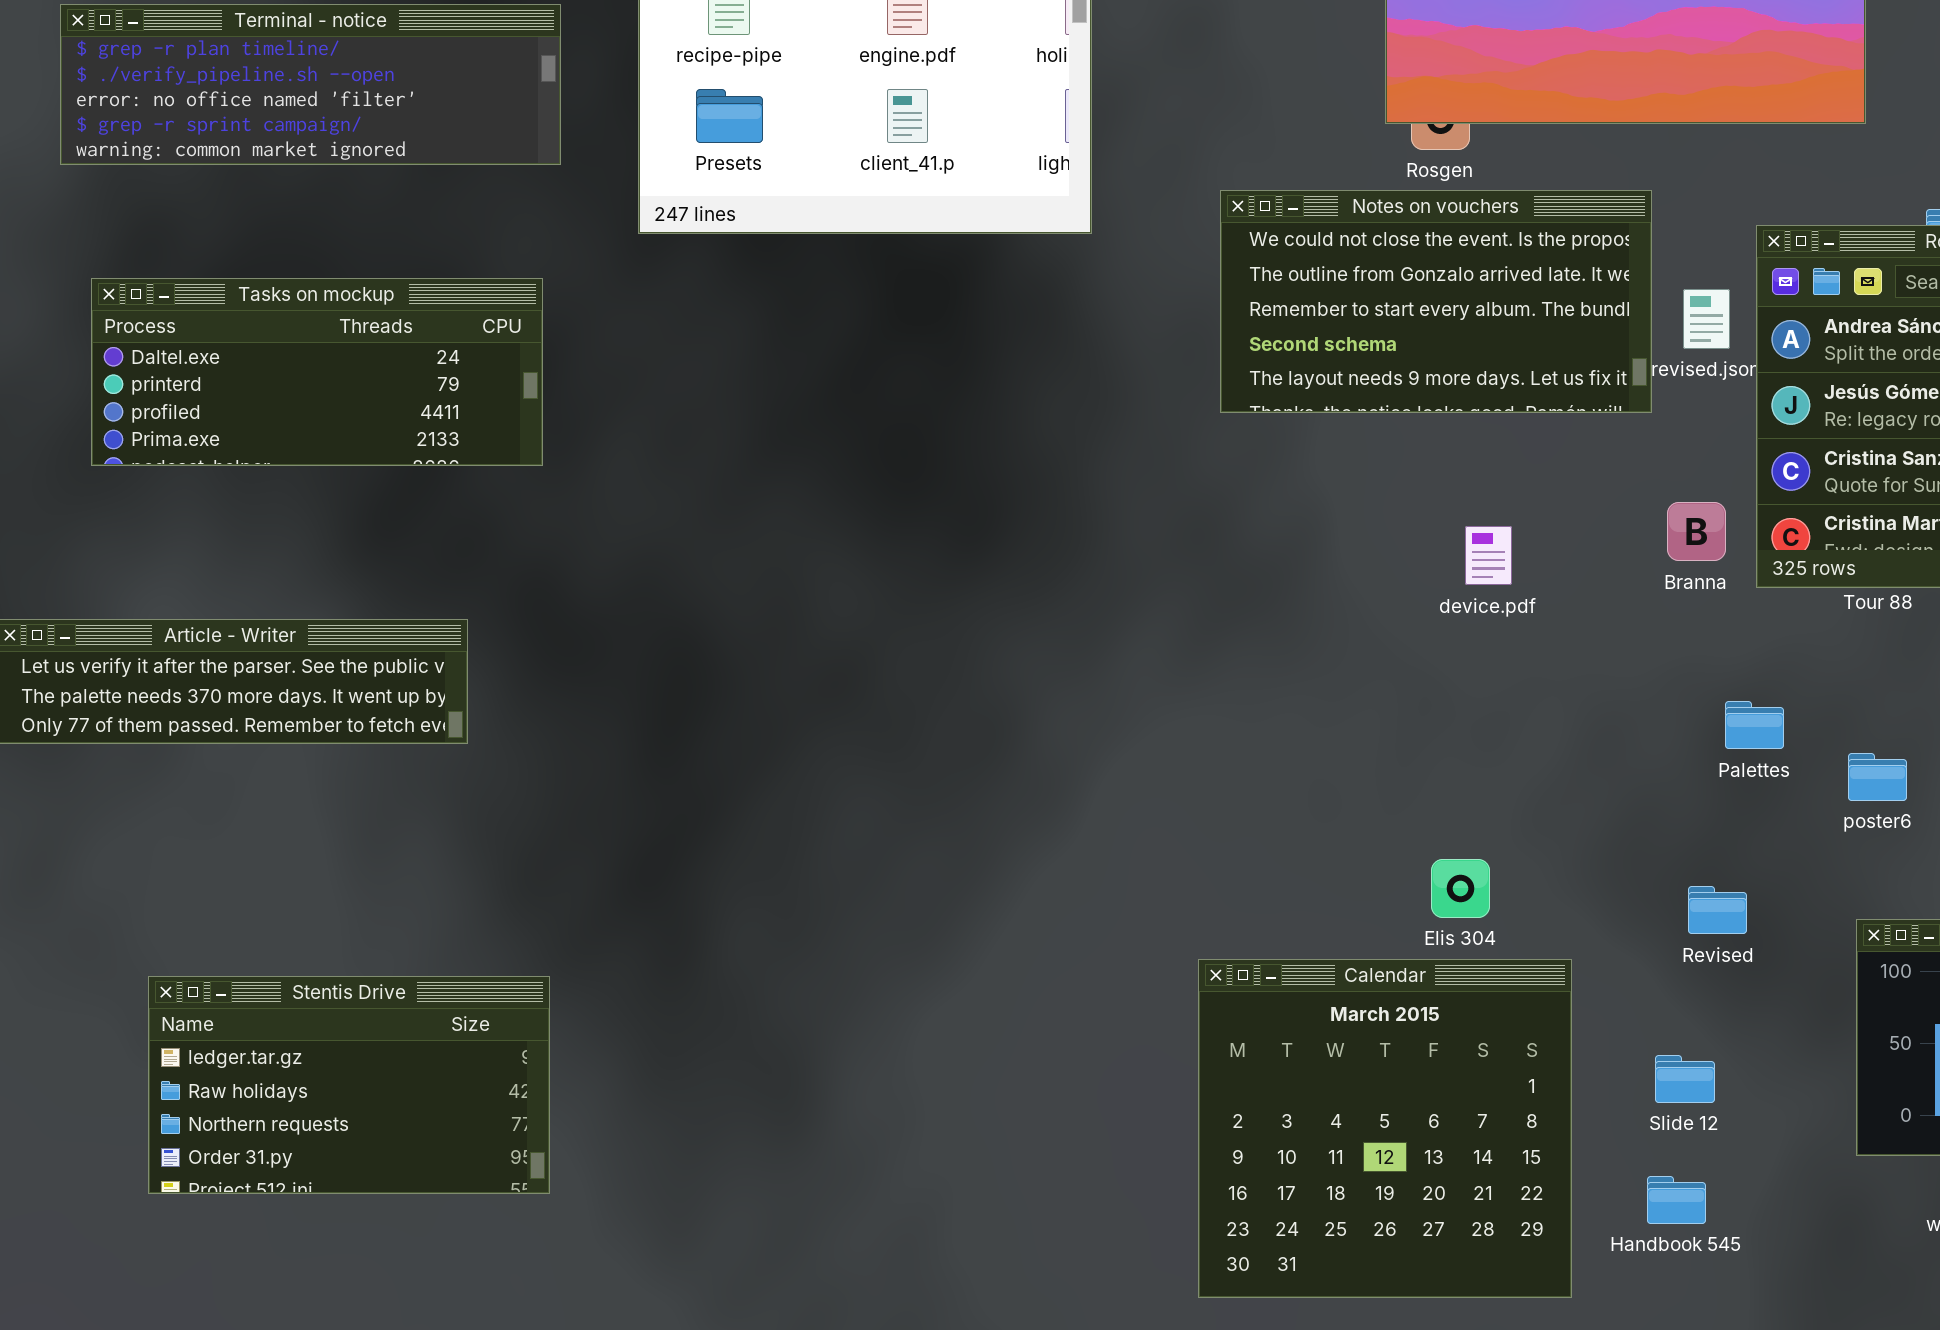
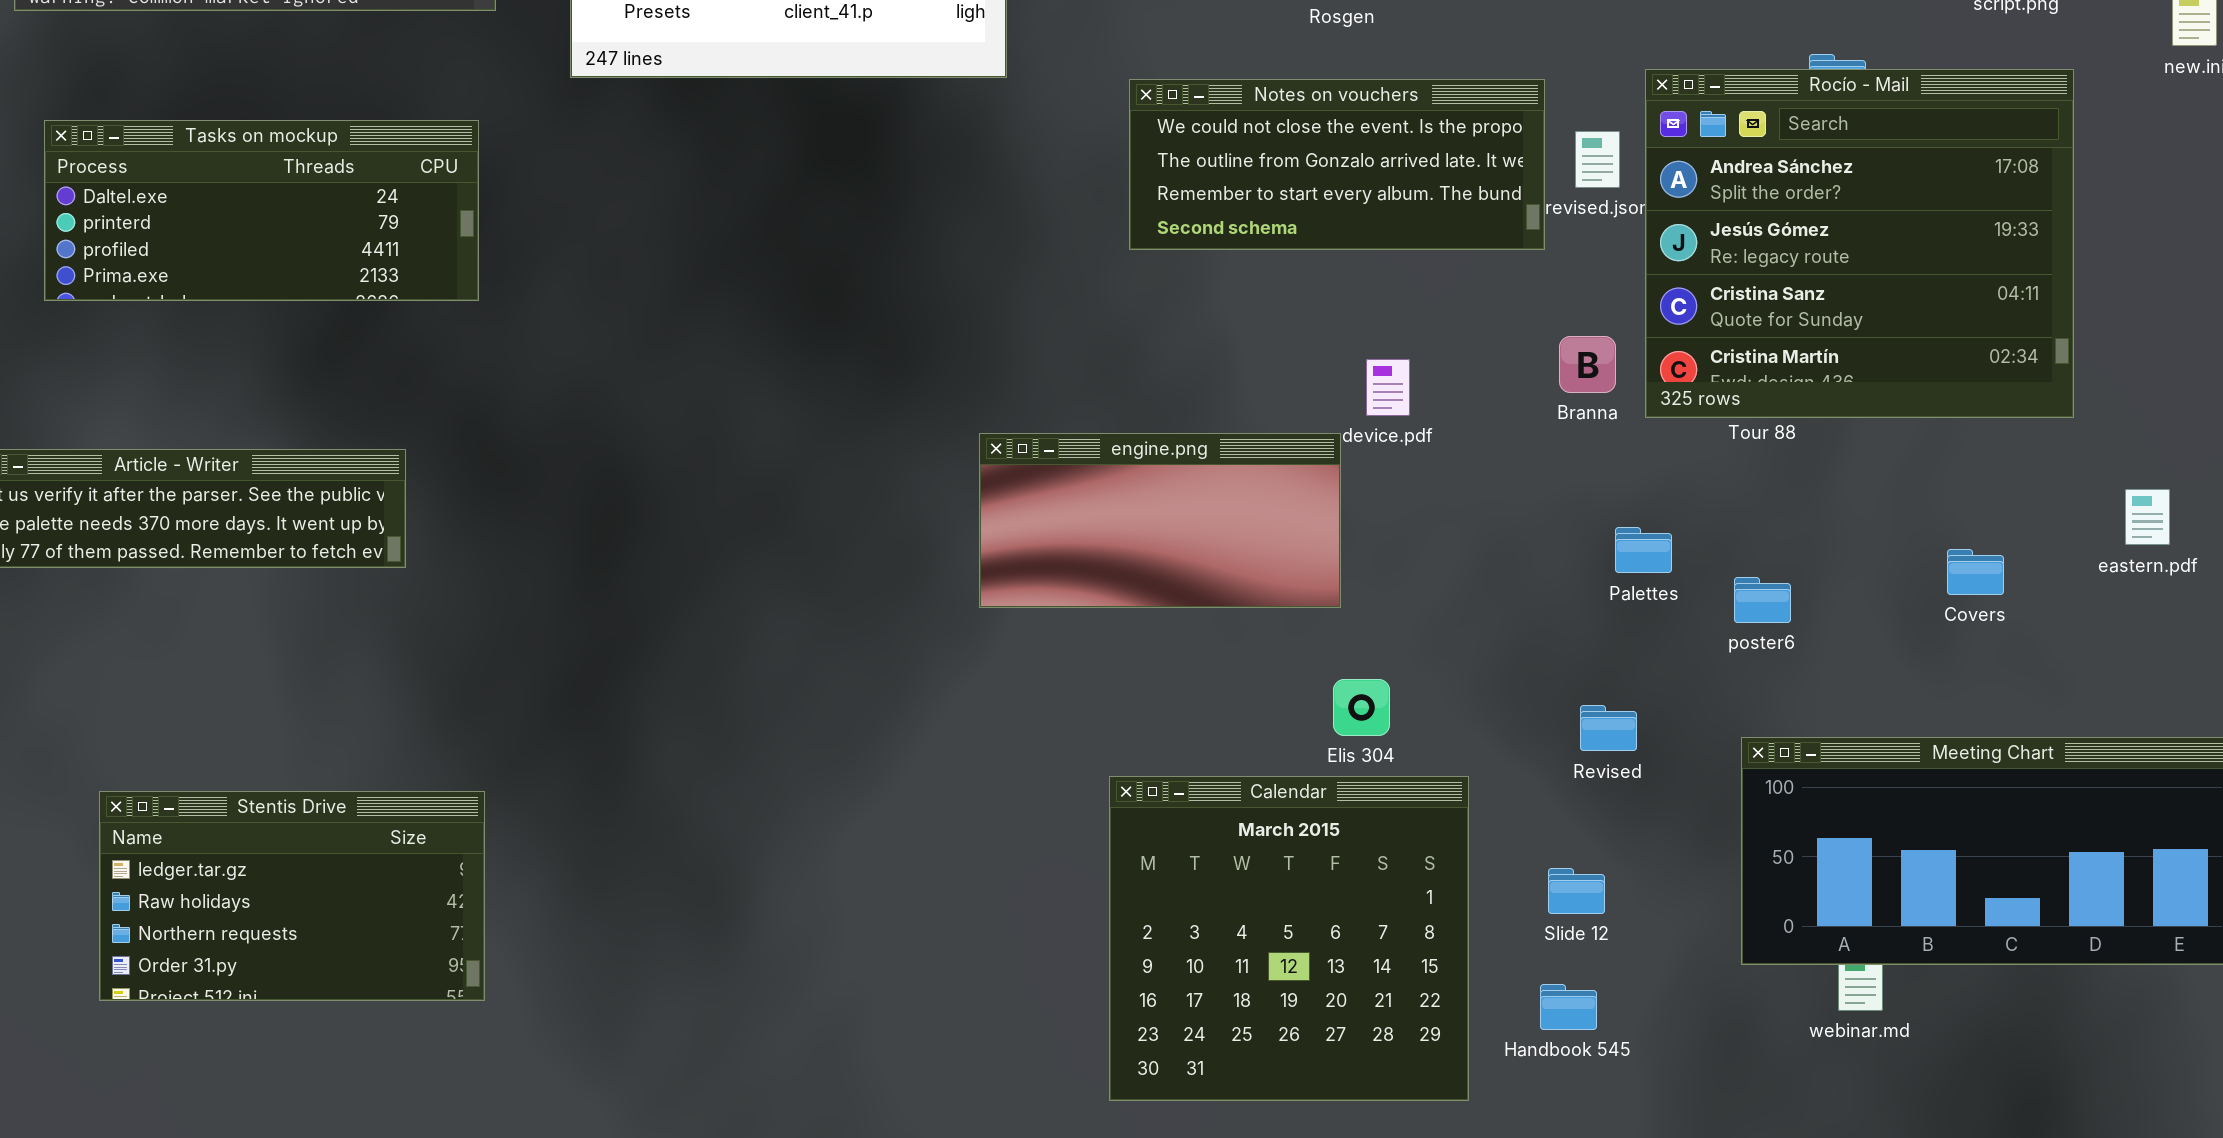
Notes on vouchers: [1220,190,1652,413] -> [1129,79,1545,250], resized
engine.png: none -> [979,433,1341,608], opened

